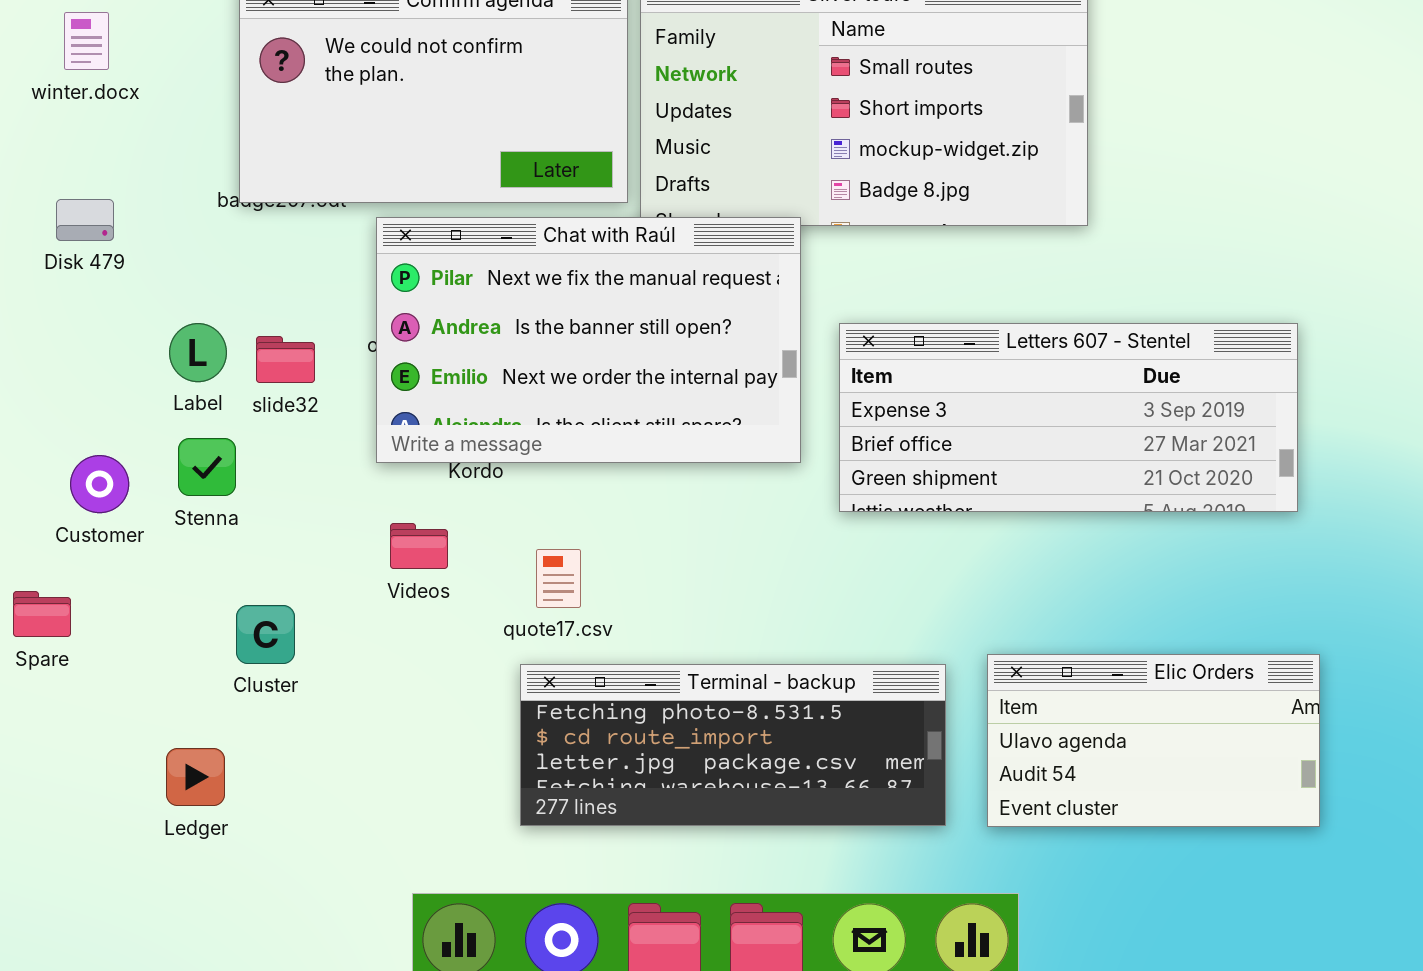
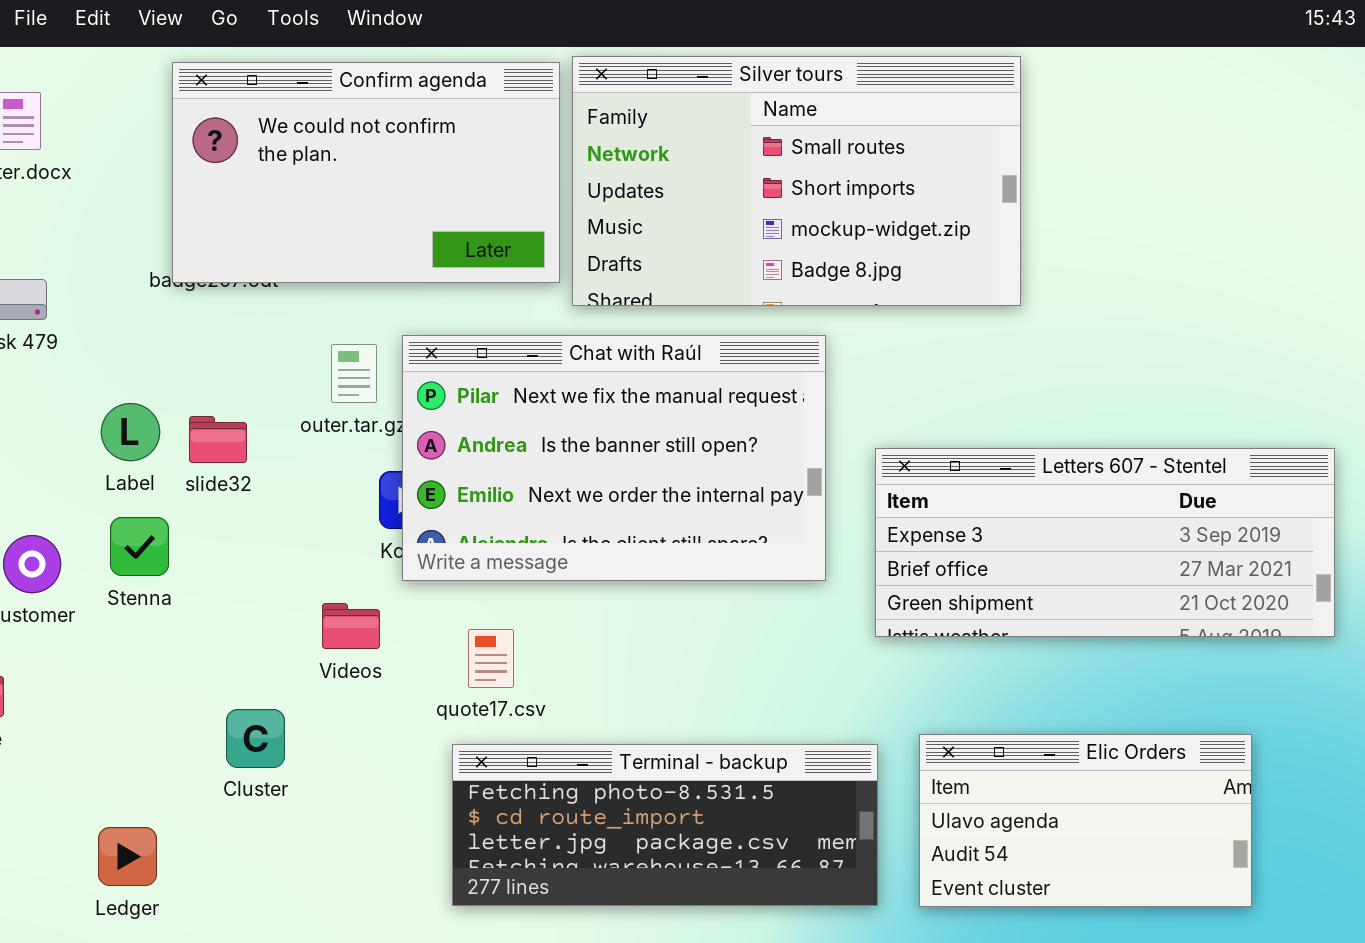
Chat with Raúl: [376,217,801,463] -> [402,335,826,581], moved
Letters 607 - Stentel: [839,323,1298,512] -> [875,448,1335,637], moved
Cluster: [236,605,295,664] -> [226,709,285,768], moved

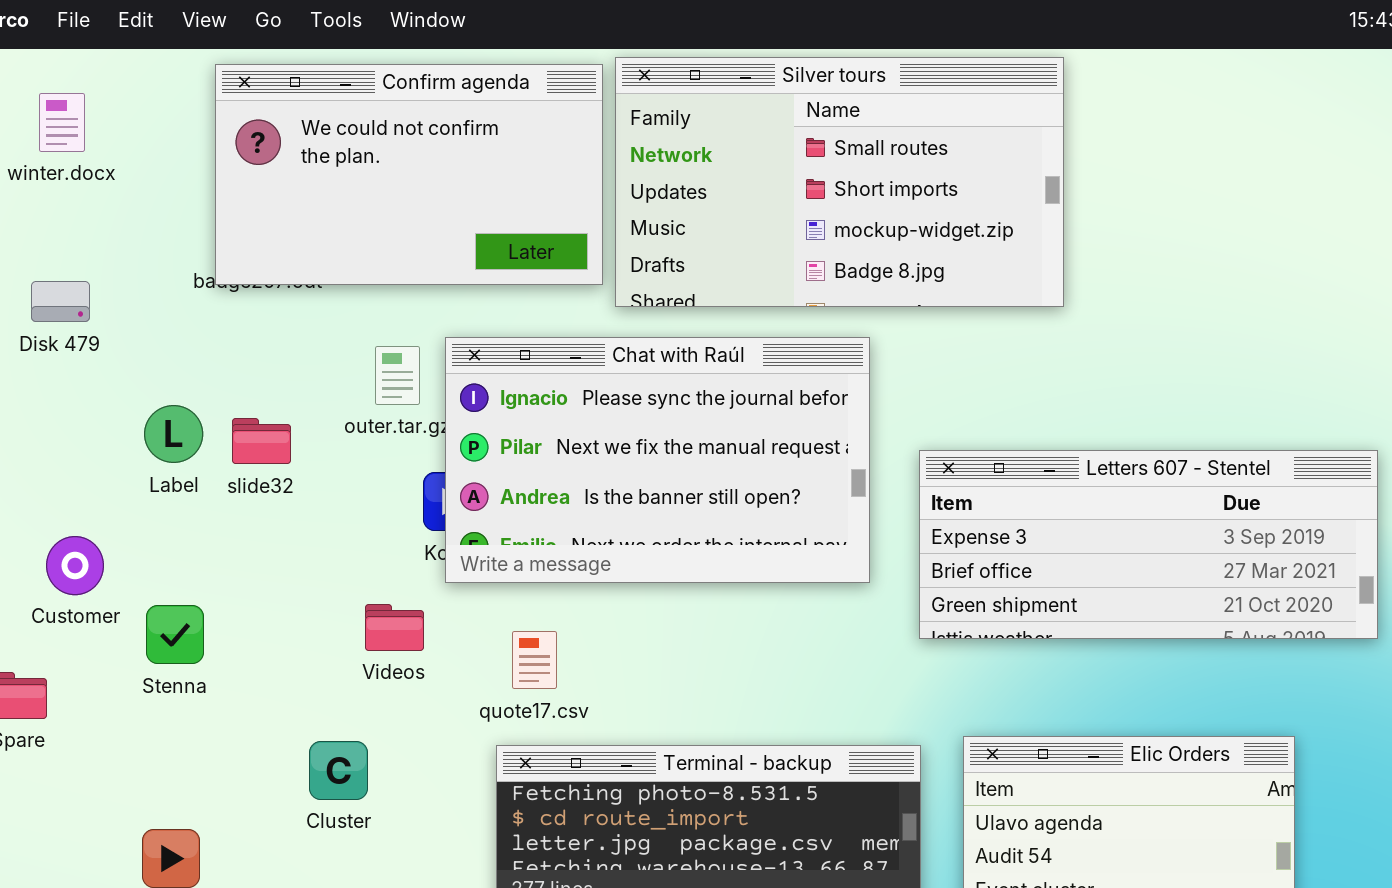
Chat with Raúl: [402,335,826,581] -> [445,337,870,583], scrolled up 1 row
Stenna: [110,517,169,576] -> [146,605,204,664], moved
Cluster: [226,709,285,768] -> [309,741,368,800], moved

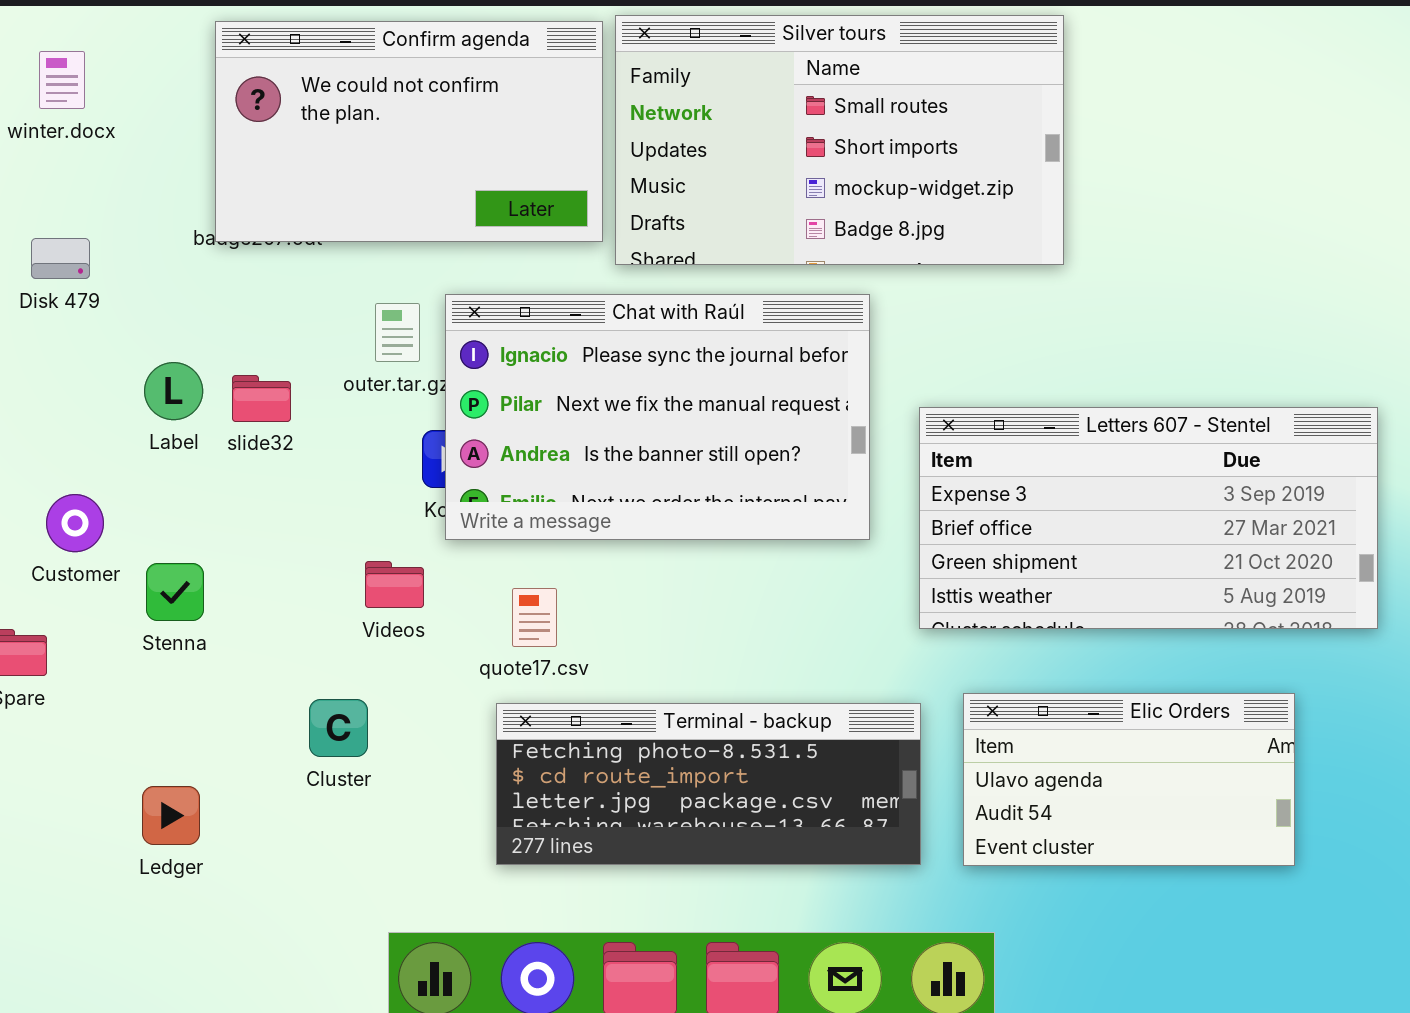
Letters 607 - Stentel: [919,450,1378,639] -> [919,407,1378,629], resized

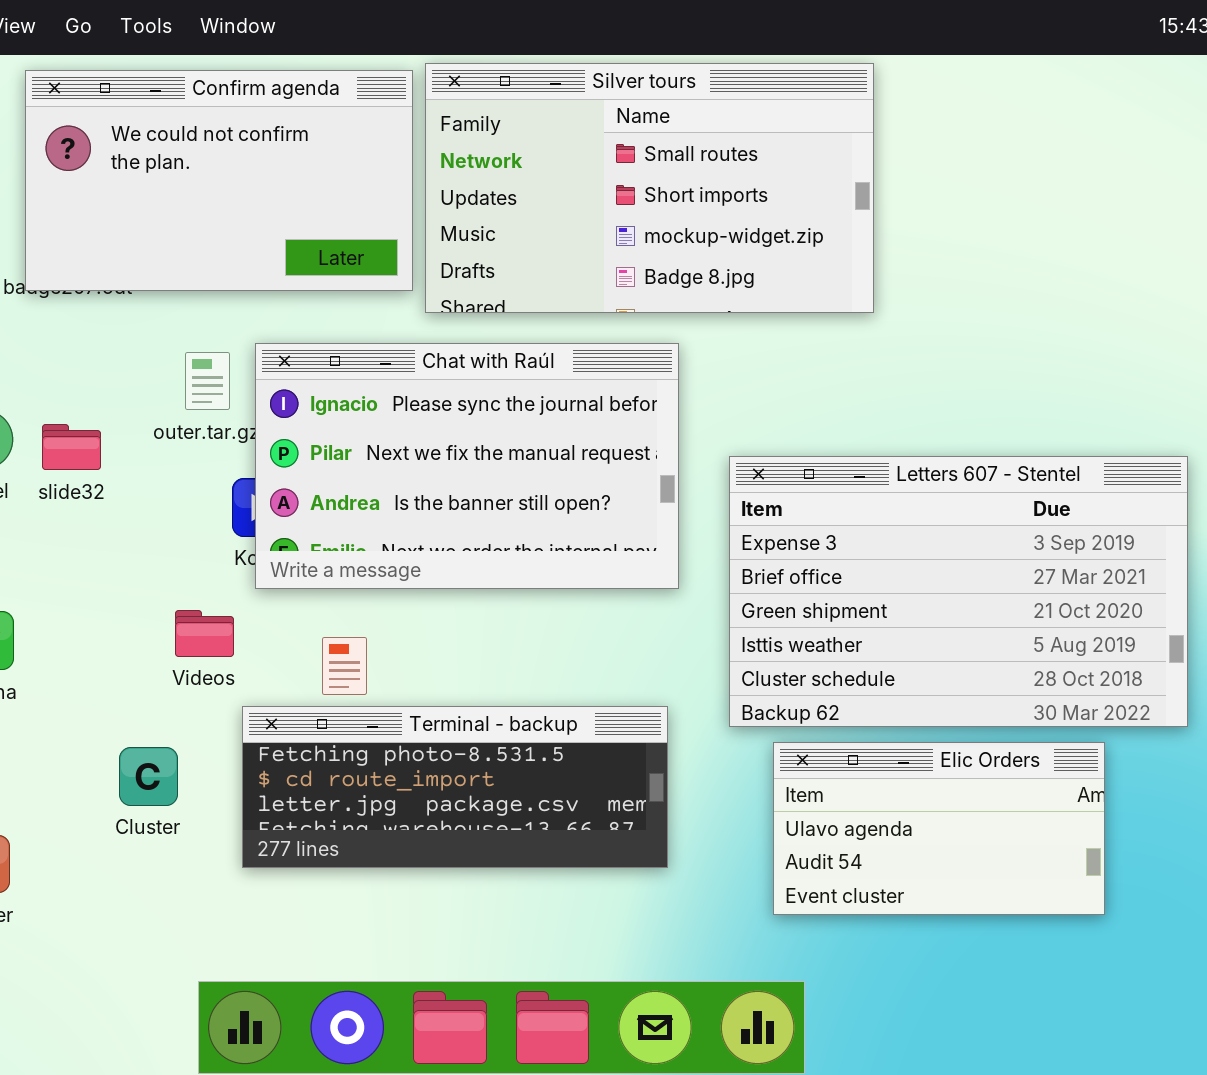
Letters 607 - Stentel: [919,407,1378,629] -> [729,456,1188,727], resized
Terminal - backup: [496,703,921,865] -> [242,706,668,868], moved

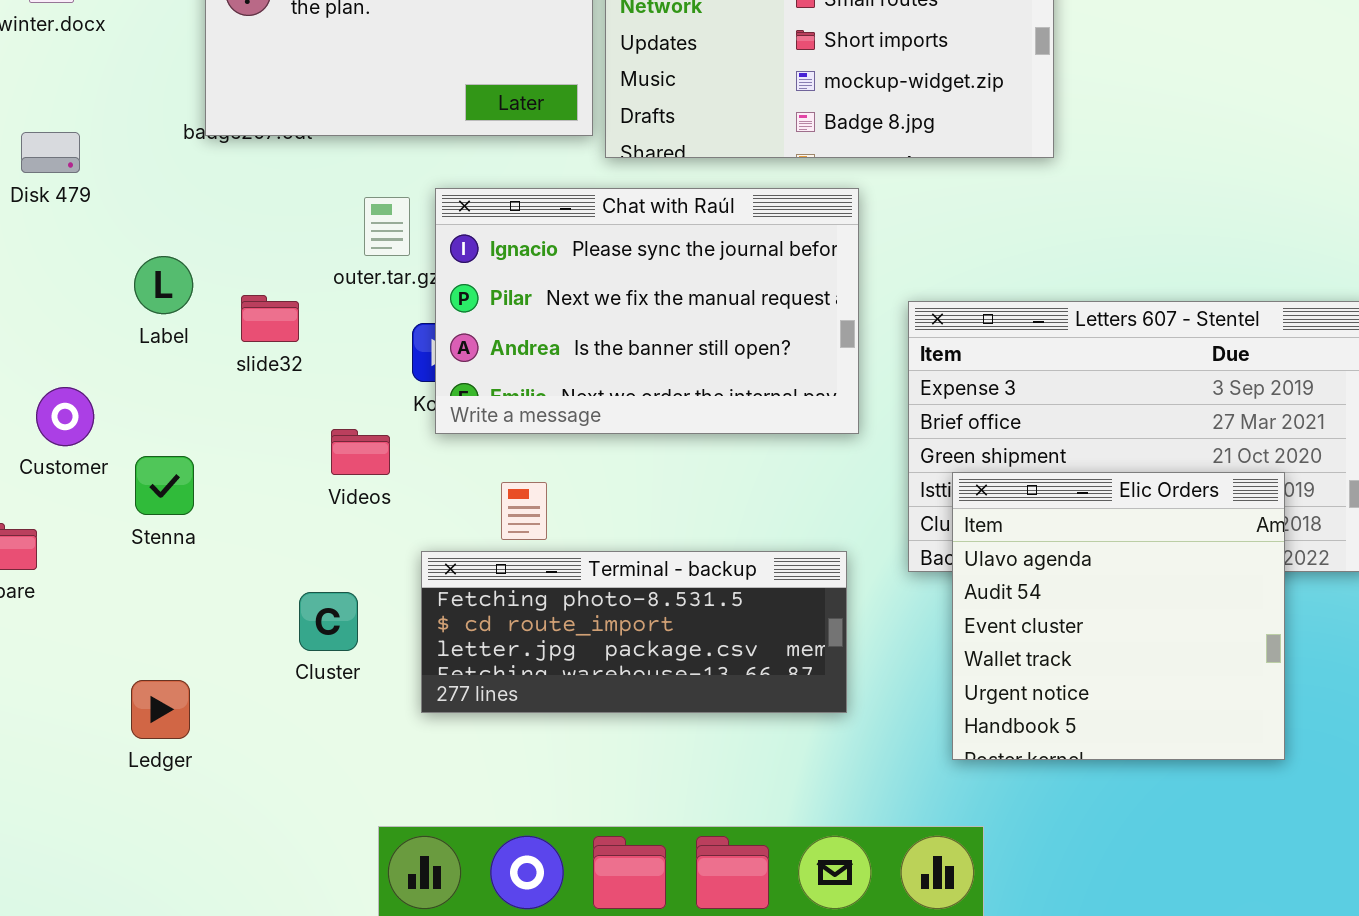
slide32: [42,424,101,470] -> [241,295,299,342], moved
Videos: [175,610,234,657] -> [331,429,390,475], moved
Elic Orders: [773,742,1105,915] -> [952,472,1285,760], resized

